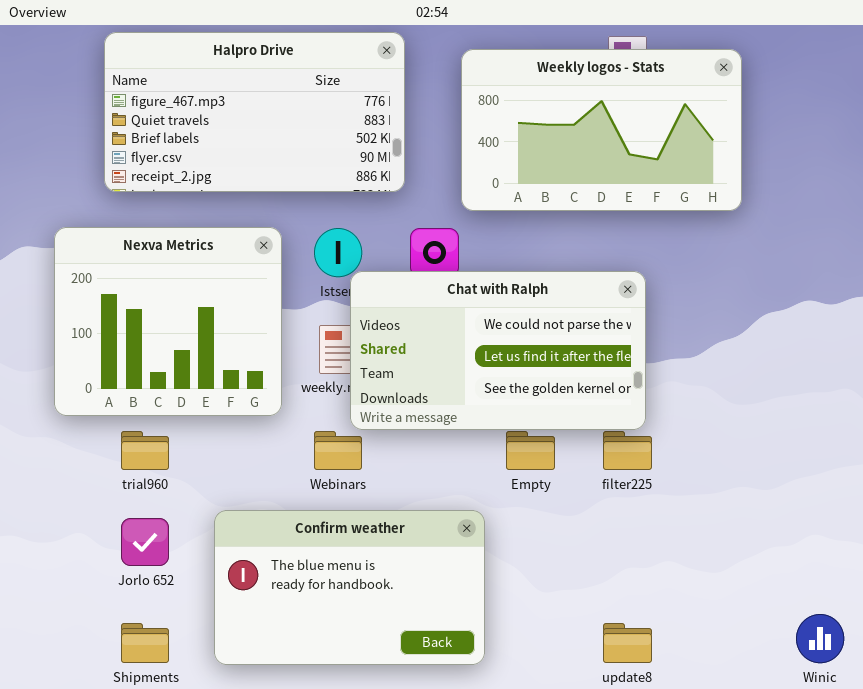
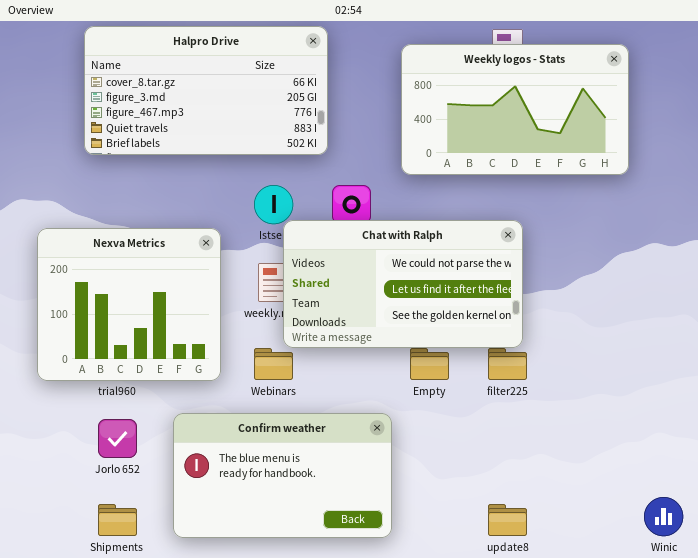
Halpro Drive: [104,32,405,192] -> [84,26,328,155], scrolled up 2 rows
Weekly logos - Stats: [461,49,742,211] -> [401,44,629,175], moved
Nexva Metrics: [54,227,282,416] -> [37,228,221,381], moved

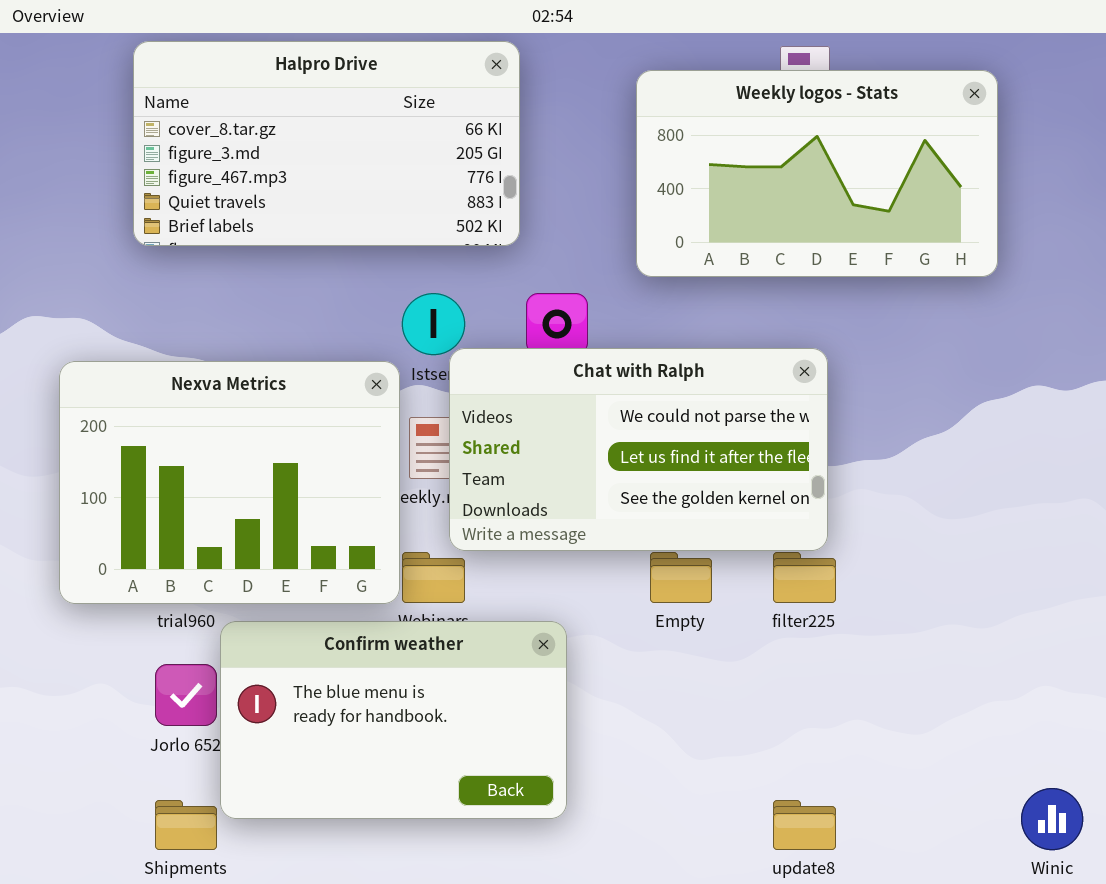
Nexva Metrics: [37,228,221,381] -> [59,361,400,604], resized
Confirm weather: [173,413,392,538] -> [220,621,567,819], moved

